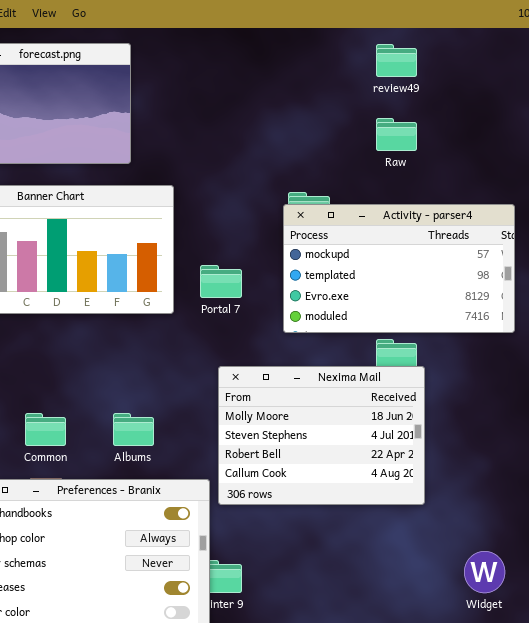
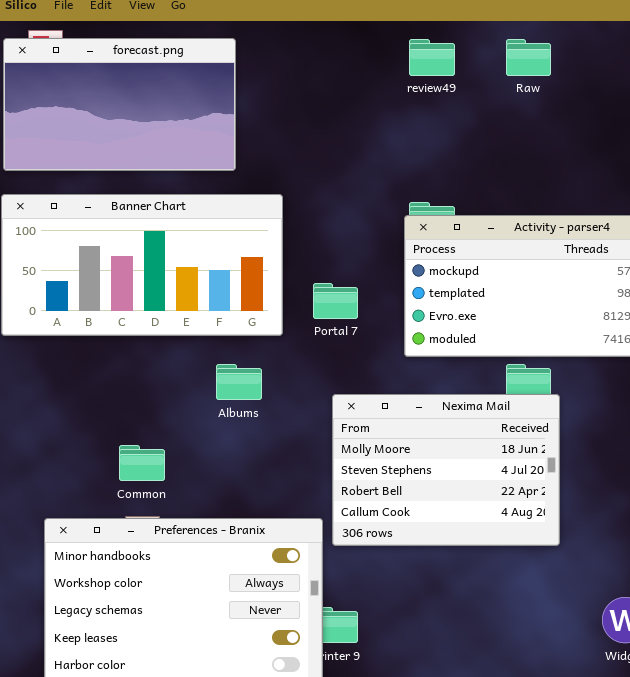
review49: [376,44,417,77] -> [409,39,455,76], moved
Raw: [376,118,417,151] -> [506,39,551,76], moved
Albums: [113,413,154,446] -> [216,364,262,400], moved

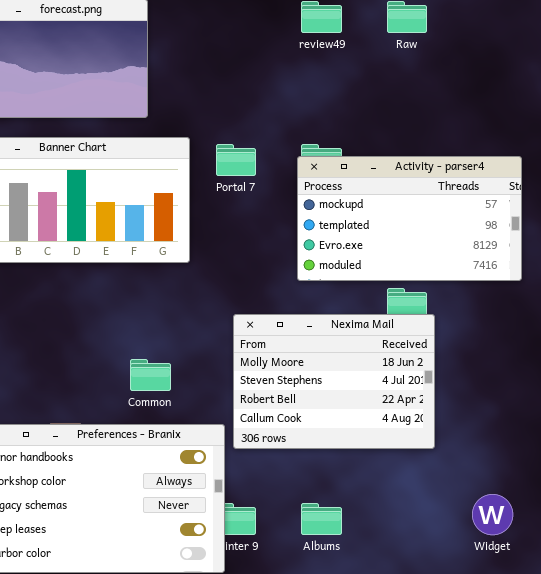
Portal 7: [313,283,358,319] -> [216,144,256,176], moved
Albums: [216,364,262,400] -> [301,503,342,535], moved
Common: [119,445,165,481] -> [130,359,171,391], moved

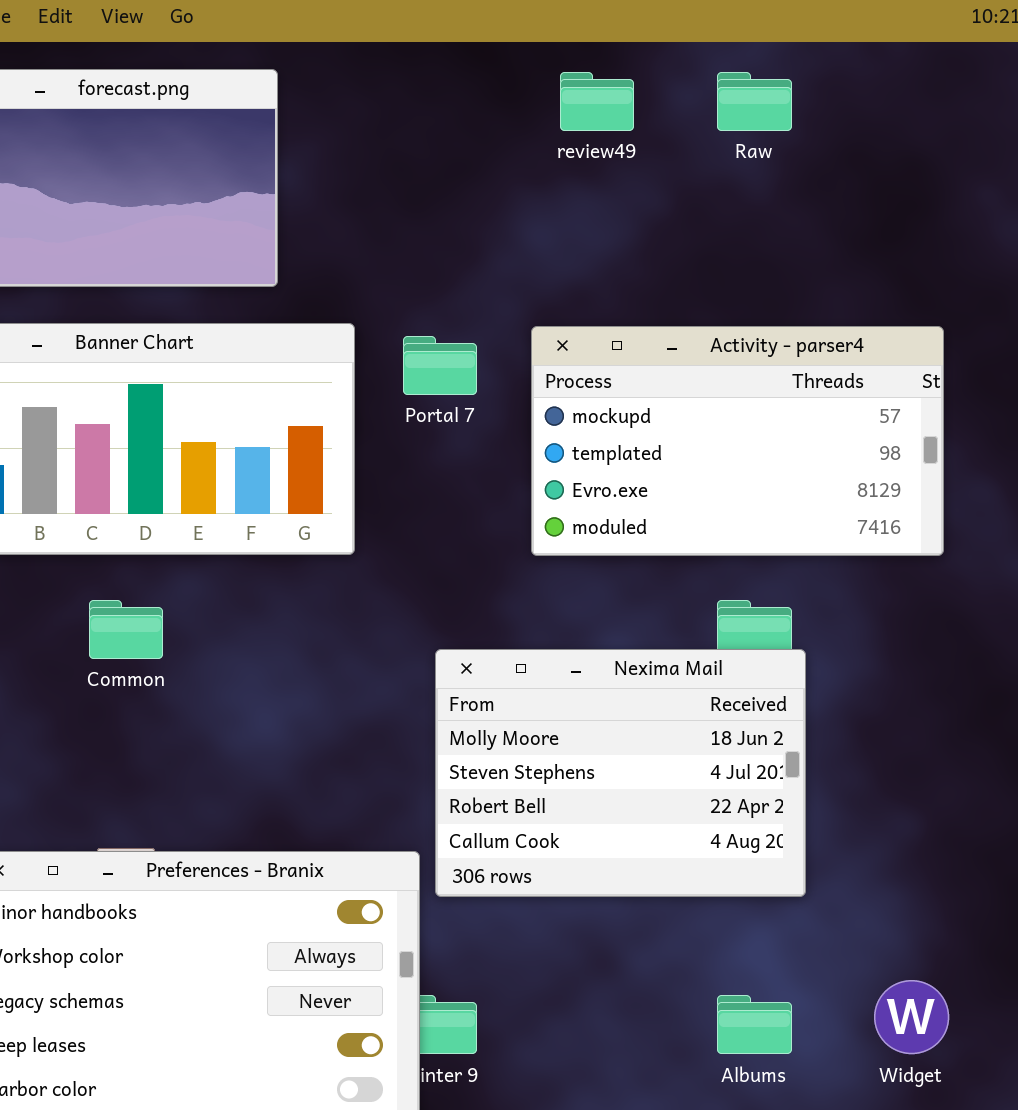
Activity - parser4: [297,156,522,281] -> [531,326,944,556], moved
Common: [130,359,171,391] -> [89,600,163,659], moved
Albums: [301,503,342,535] -> [717,995,792,1054], moved

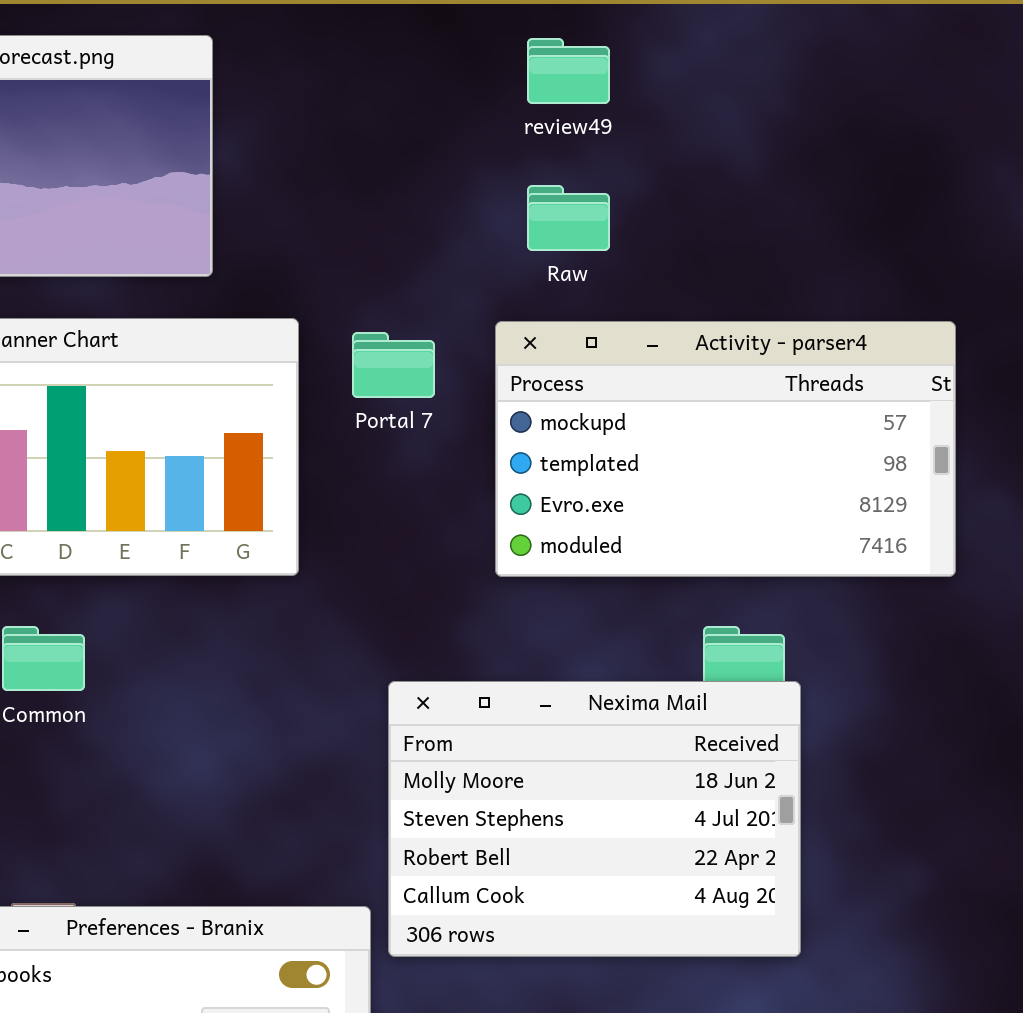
Raw: [717,72,792,131] -> [527,185,610,251], moved

